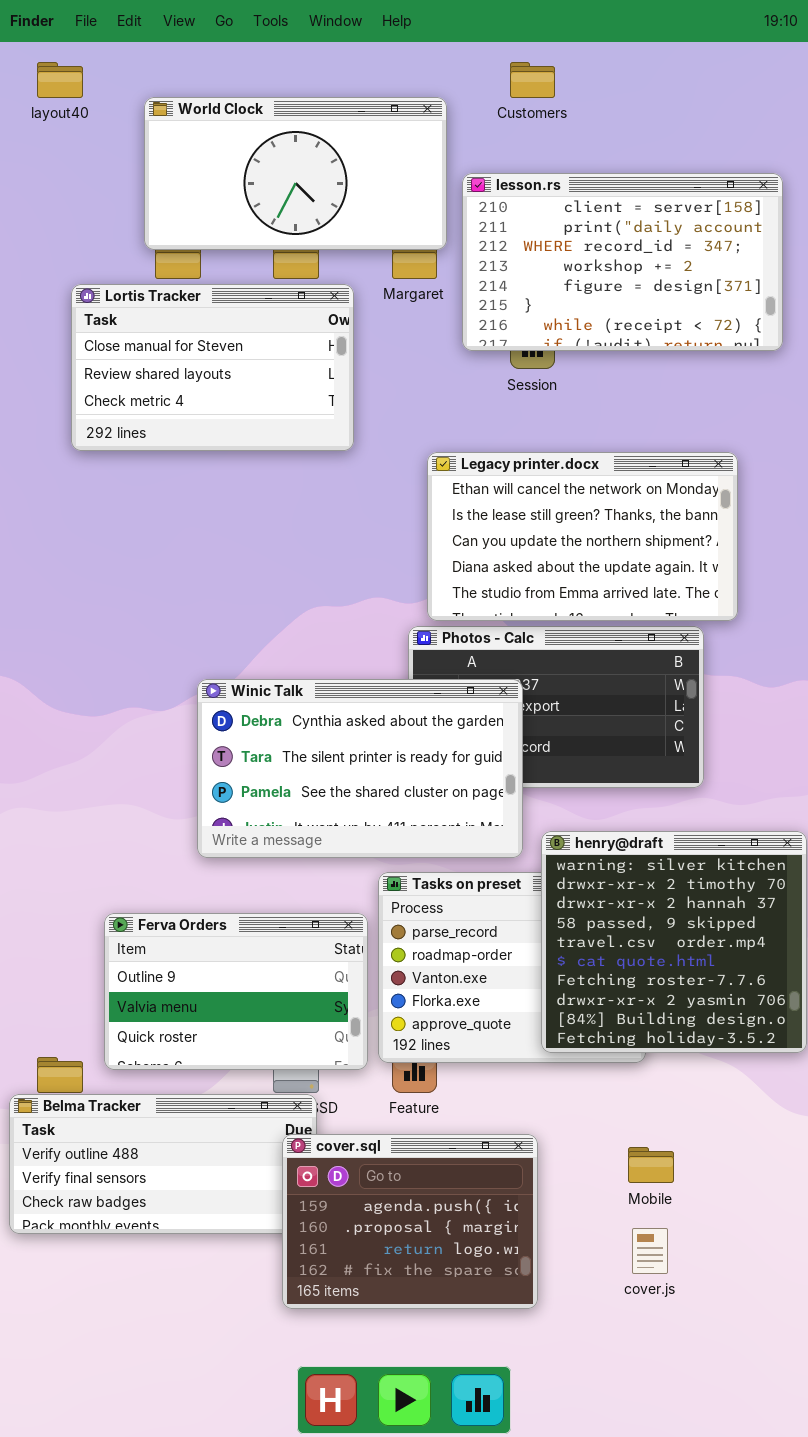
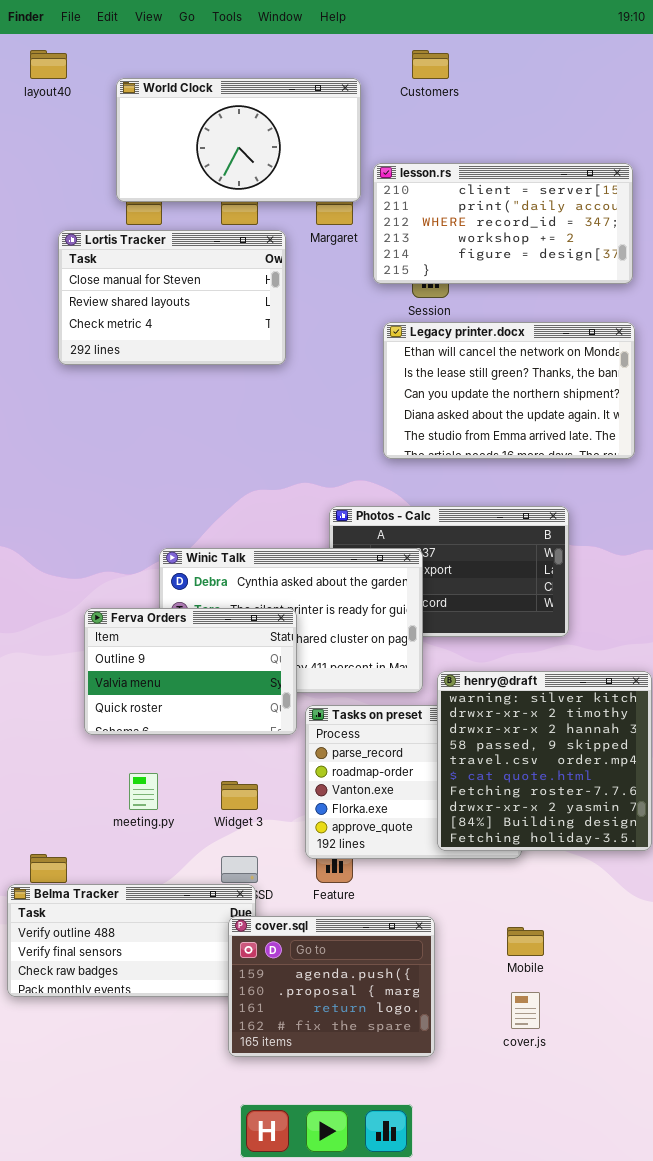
lesson.rs: [462,173,783,351] -> [373,163,633,284], resized
Legacy printer.docx: [427,452,738,621] -> [383,322,635,459], moved
Ferva Orders: [104,913,368,1070] -> [84,608,297,735], moved

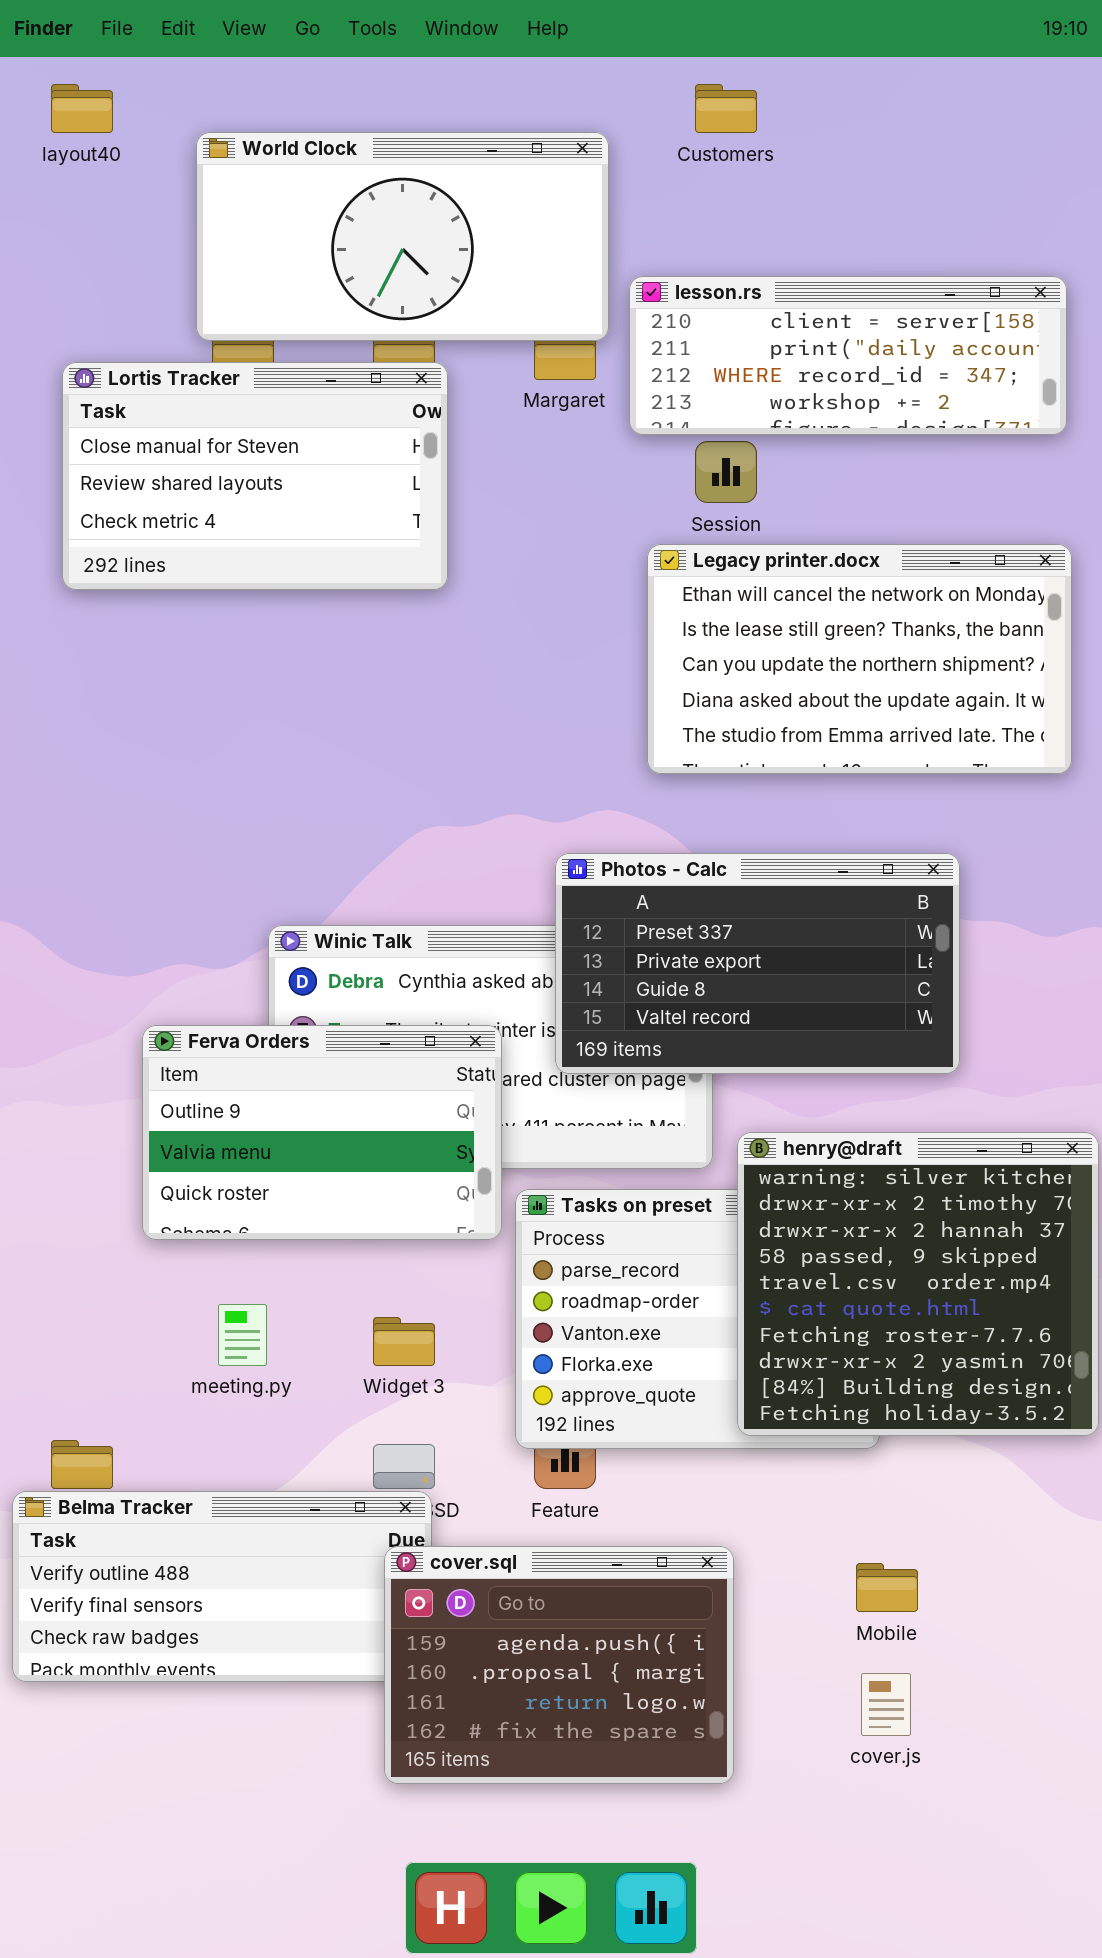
lesson.rs: [373,163,633,284] -> [629,276,1067,435], resized
Lortis Tracker: [58,230,286,365] -> [62,362,448,590], moved
Photos - Calc: [329,506,569,637] -> [555,853,960,1074], raised

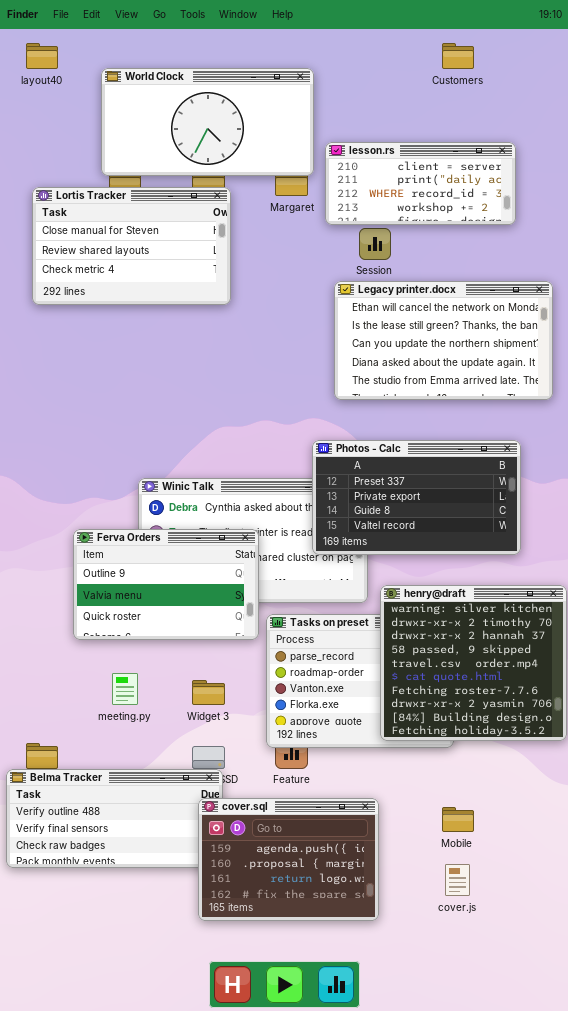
Customers: [695,84,757,133] -> [442,43,474,69], moved
lesson.rs: [629,276,1067,435] -> [325,142,516,225], resized
Photos - Calc: [555,853,960,1074] -> [312,440,521,555], moved

